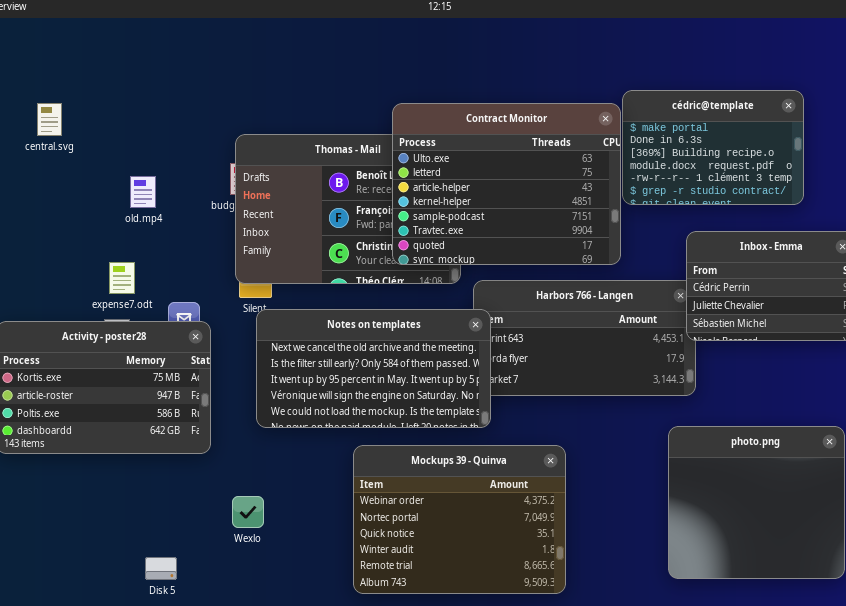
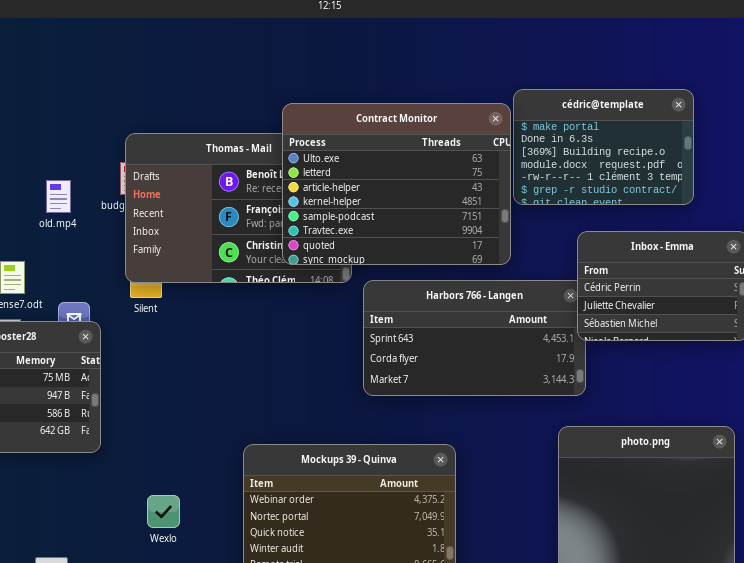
old.mp4: [130,176,156,208] -> [46,180,71,213], moved
Notes on templates: [256,309,491,428] -> none, closed
Wexlo: [232,496,264,528] -> [147,495,180,528], moved

